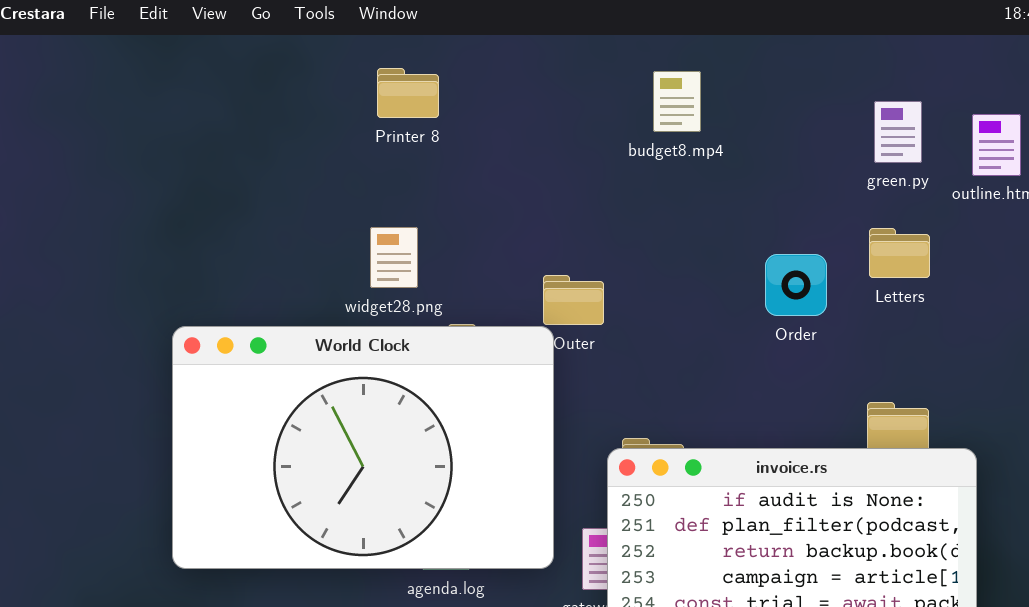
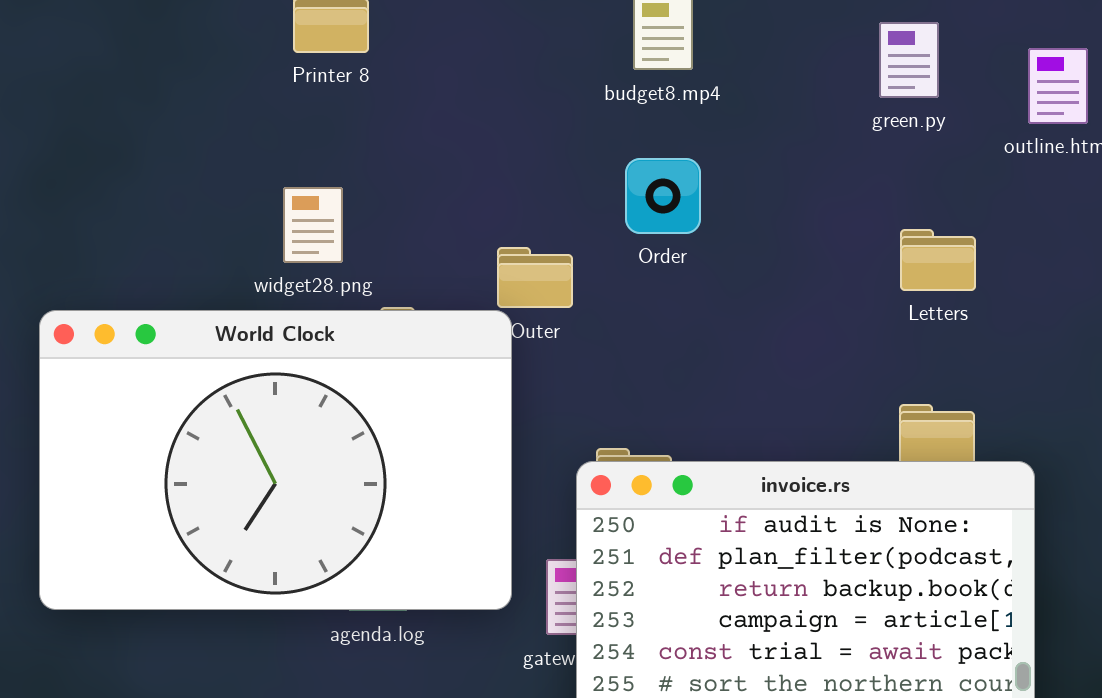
green.py: [874,101,922,163] -> [879,22,939,98], moved
Letters: [869,228,930,278] -> [900,229,976,291], moved
Order: [765,254,827,316] -> [625,158,701,234], moved

